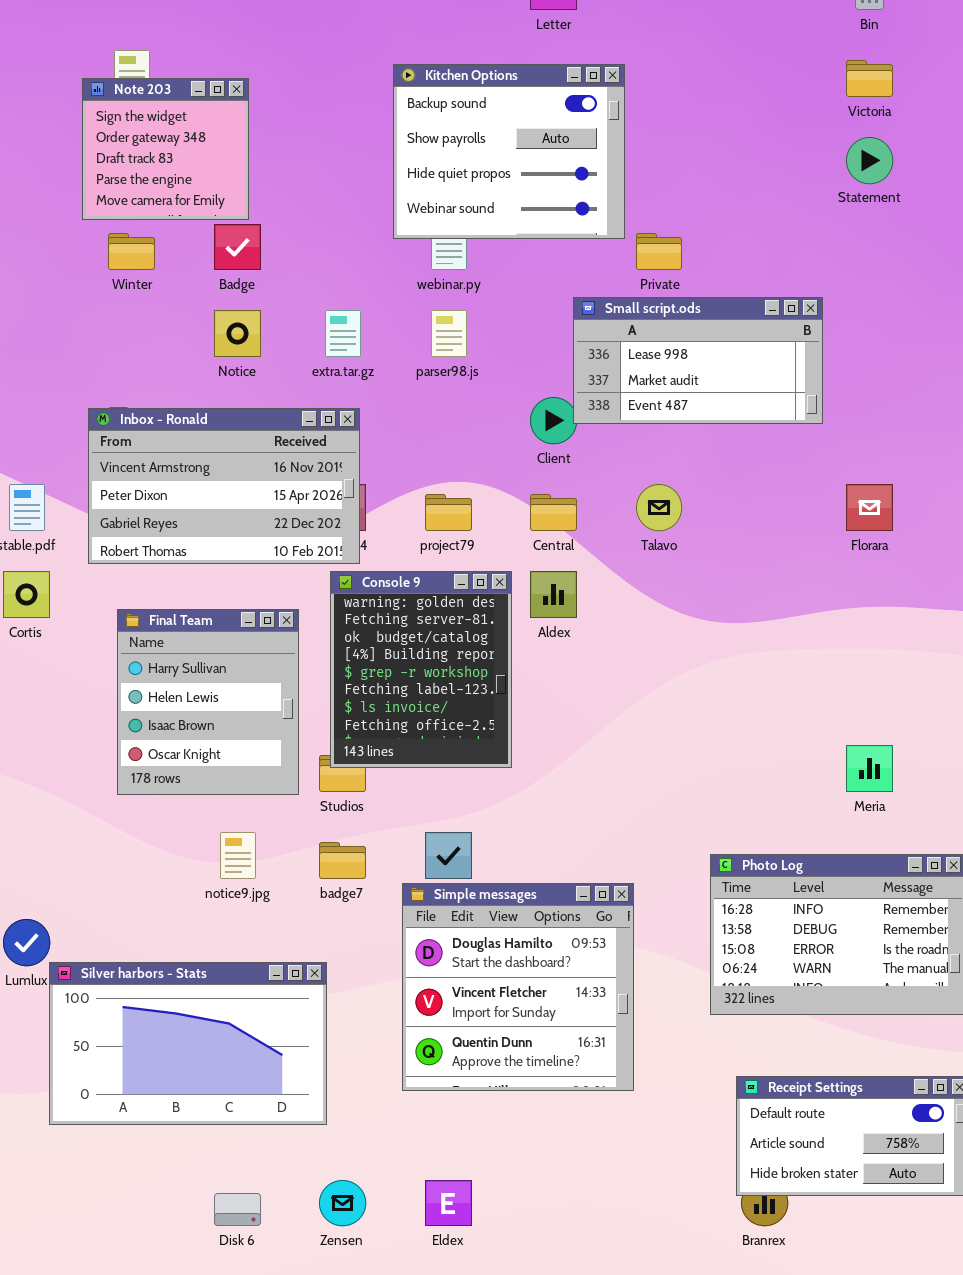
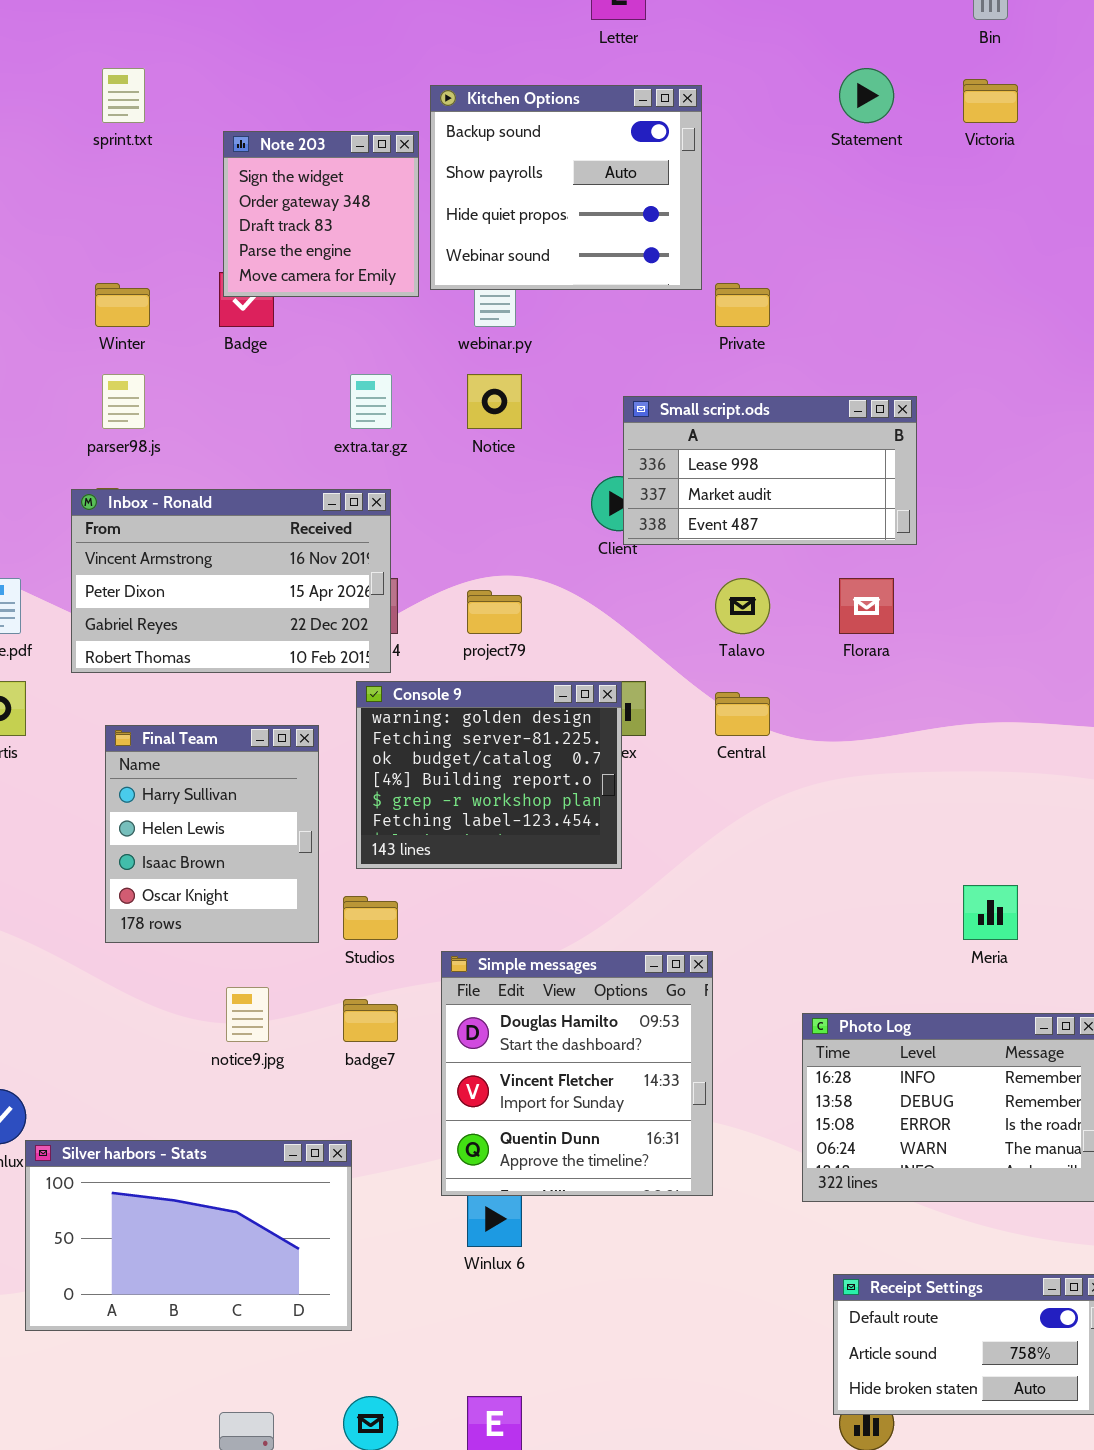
Note 203: [82,78,249,220] -> [223,131,419,297], moved
Statement: [846,137,893,184] -> [839,68,894,123], moved
Small script.ods: [573,297,823,424] -> [623,396,917,545], moved
Notice: [214,310,261,357] -> [467,374,522,429], moved
parser98.js: [431,310,467,357] -> [102,374,145,429], moved
Florara: [846,484,893,531] -> [839,578,894,634], moved
Central: [530,494,577,531] -> [715,692,770,736], moved
Console 9: [330,571,512,768] -> [356,681,622,869], resized
Simple messages: [402,883,634,1091] -> [441,951,713,1196], moved

